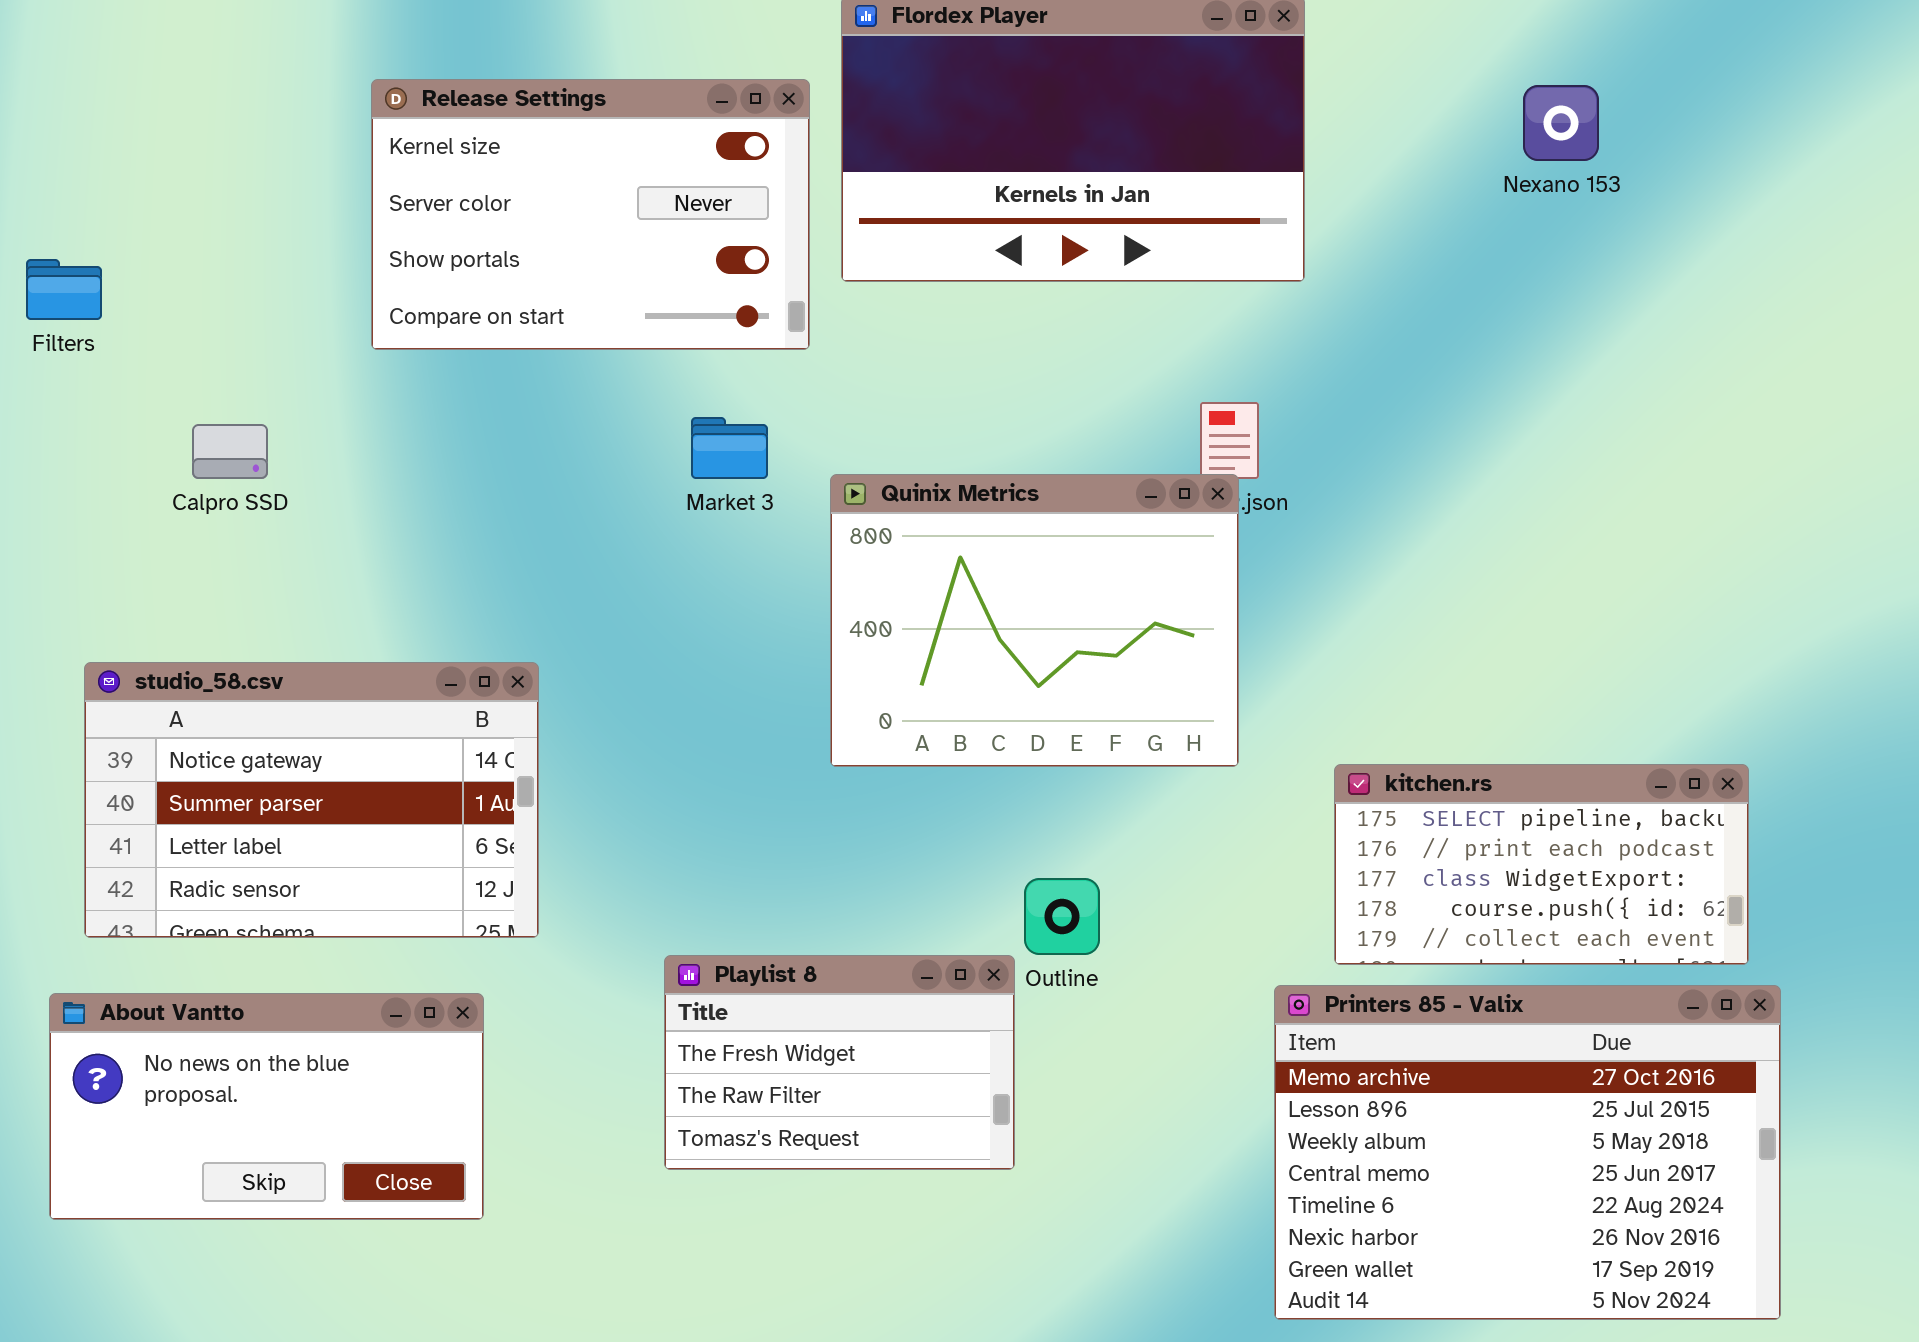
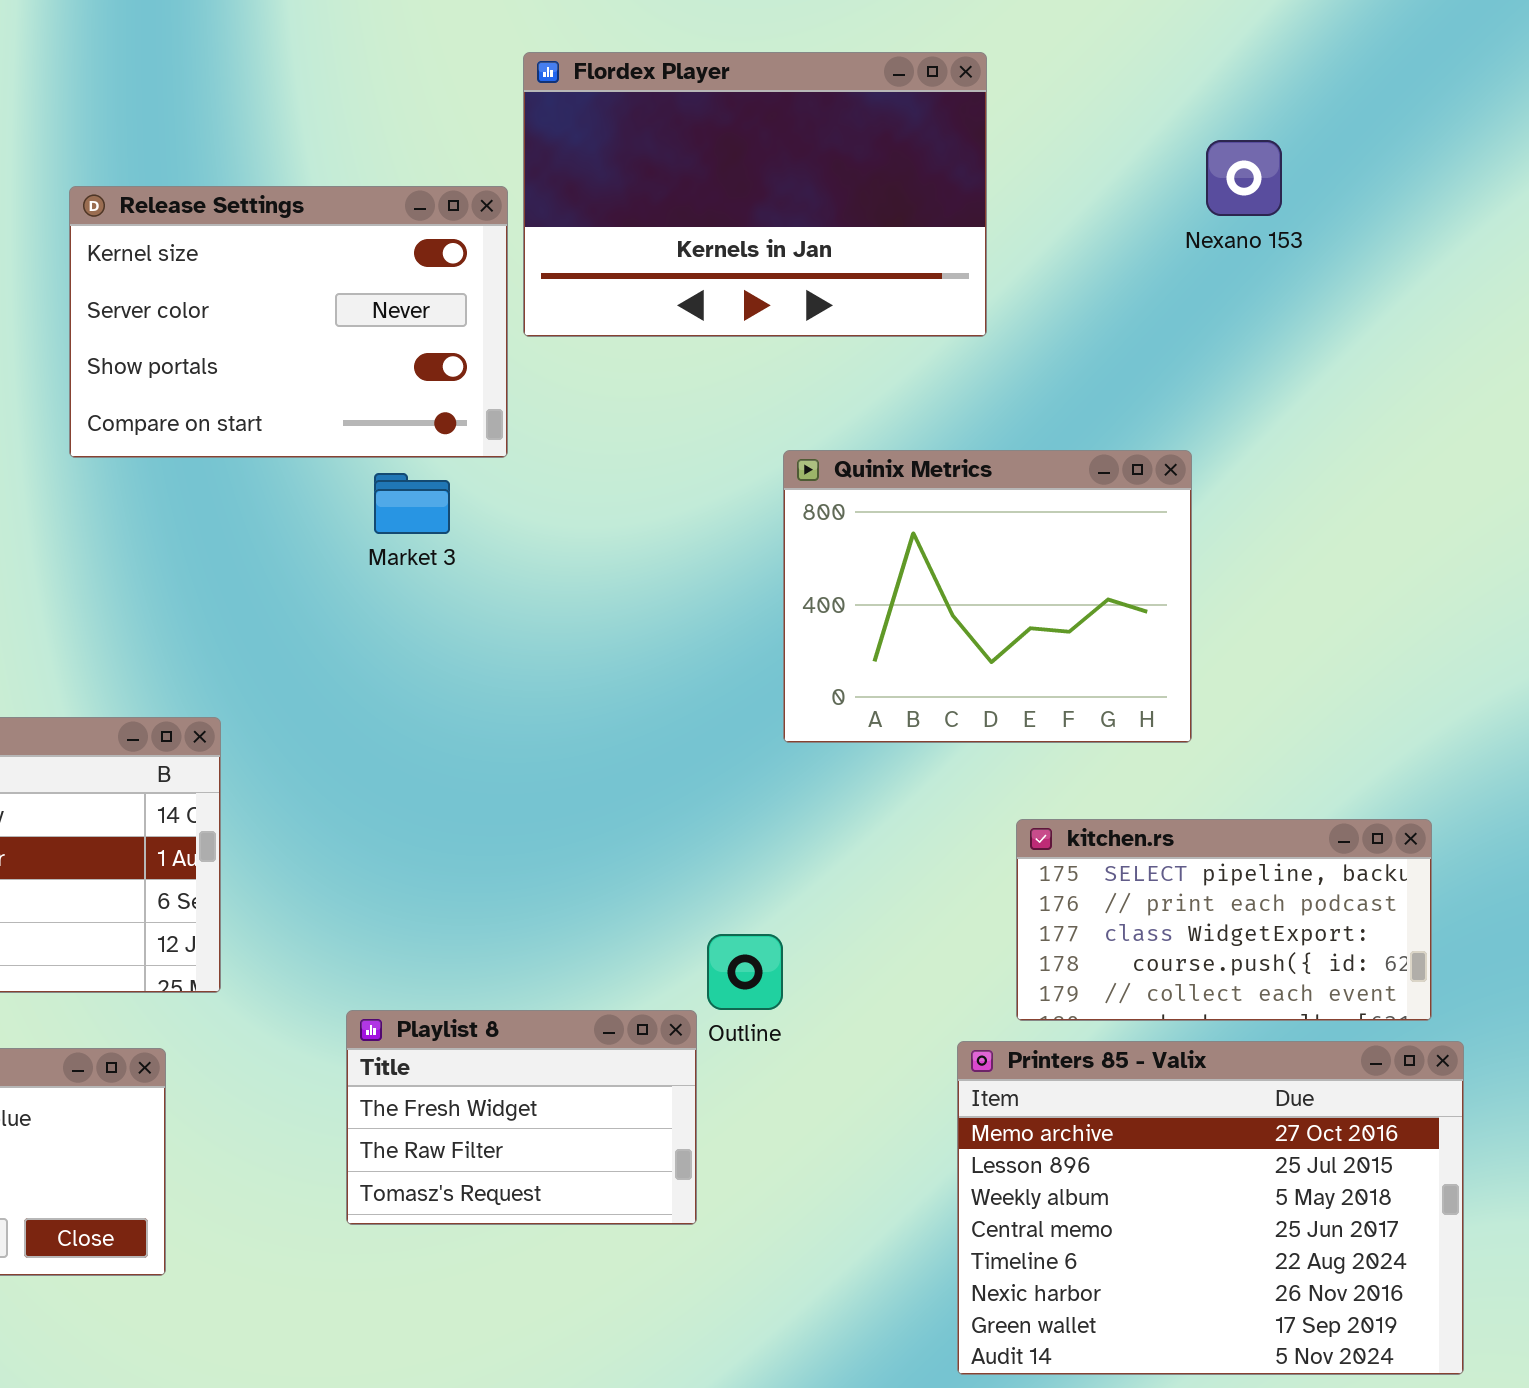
Release Settings: [371,79,810,350] -> [69,186,508,458], moved
Quinix Metrics: [830,474,1239,767] -> [783,450,1192,743], moved

